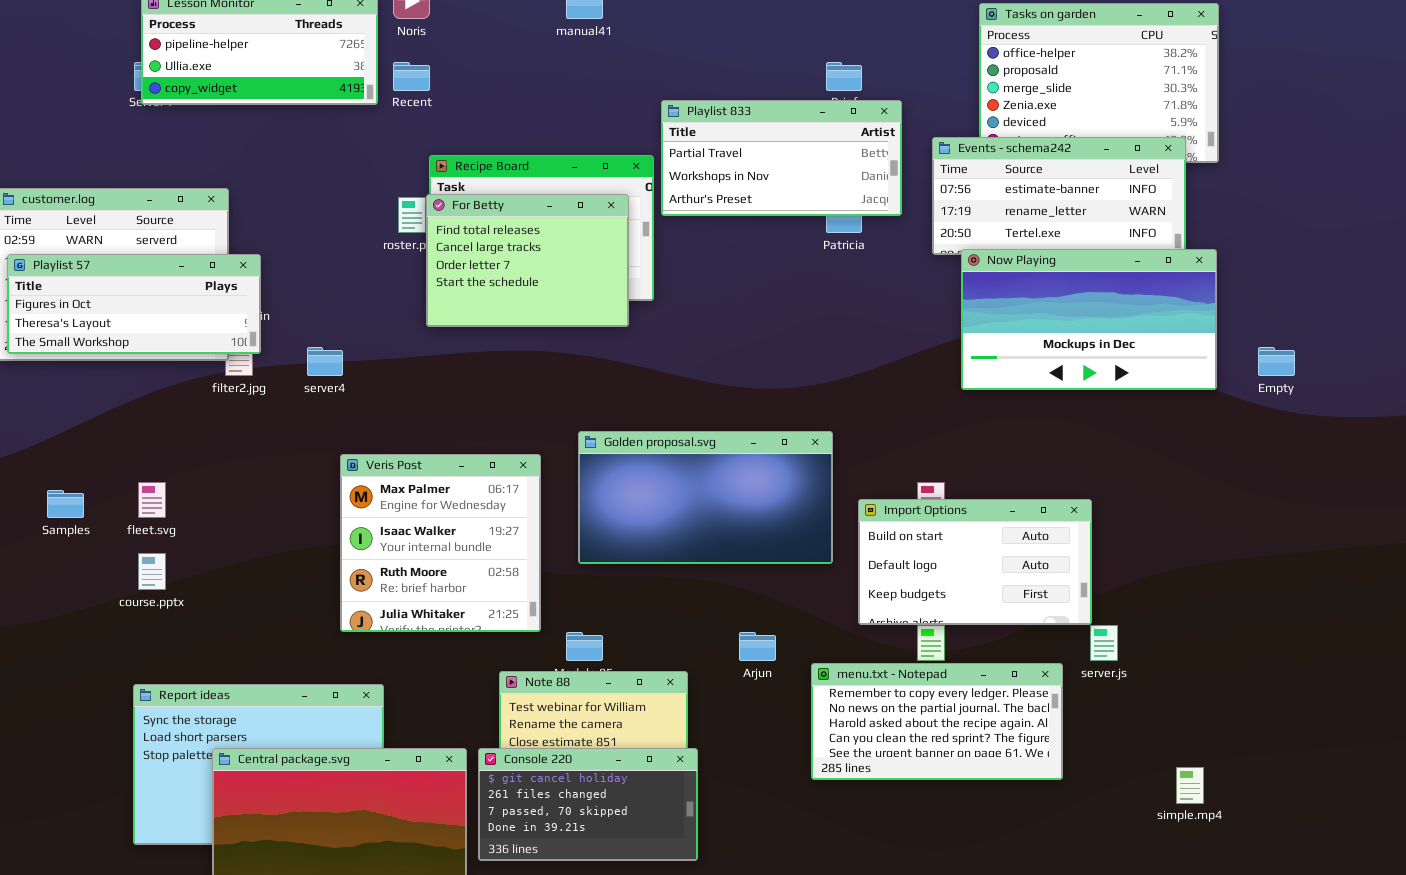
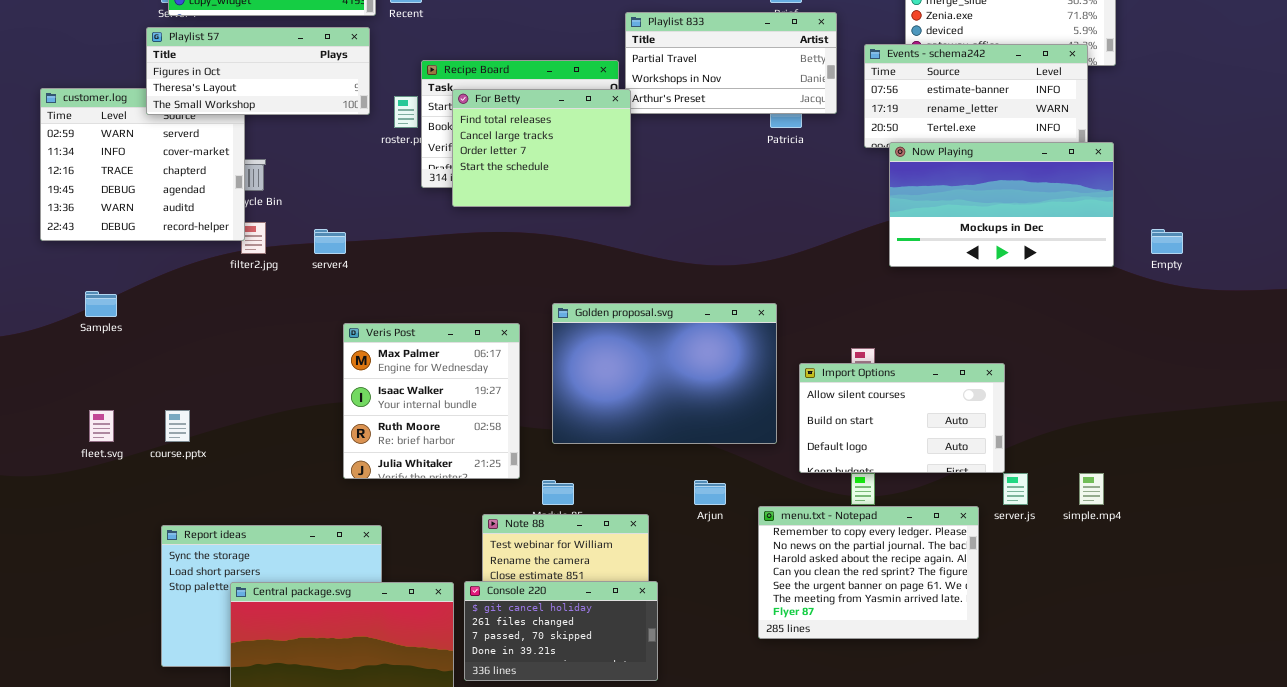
For Betty: [426,194,629,327] -> [452,89,631,207], moved
Playlist 57: [7,254,261,354] -> [146,27,370,115], moved
Golden proposal.svg: [578,431,833,564] -> [552,303,777,444], resized
fleet.svg: [138,482,166,518] -> [89,410,114,442], moved
Samples: [47,490,84,518] -> [85,291,117,317], moved
Import Options: [858,499,1092,625] -> [799,363,1005,473], scrolled up 1 row
menu.txt - Notepad: [811,663,1063,780] -> [758,506,979,639], resized
simple.mp4: [1176,767,1204,804] -> [1079,473,1104,505], moved

